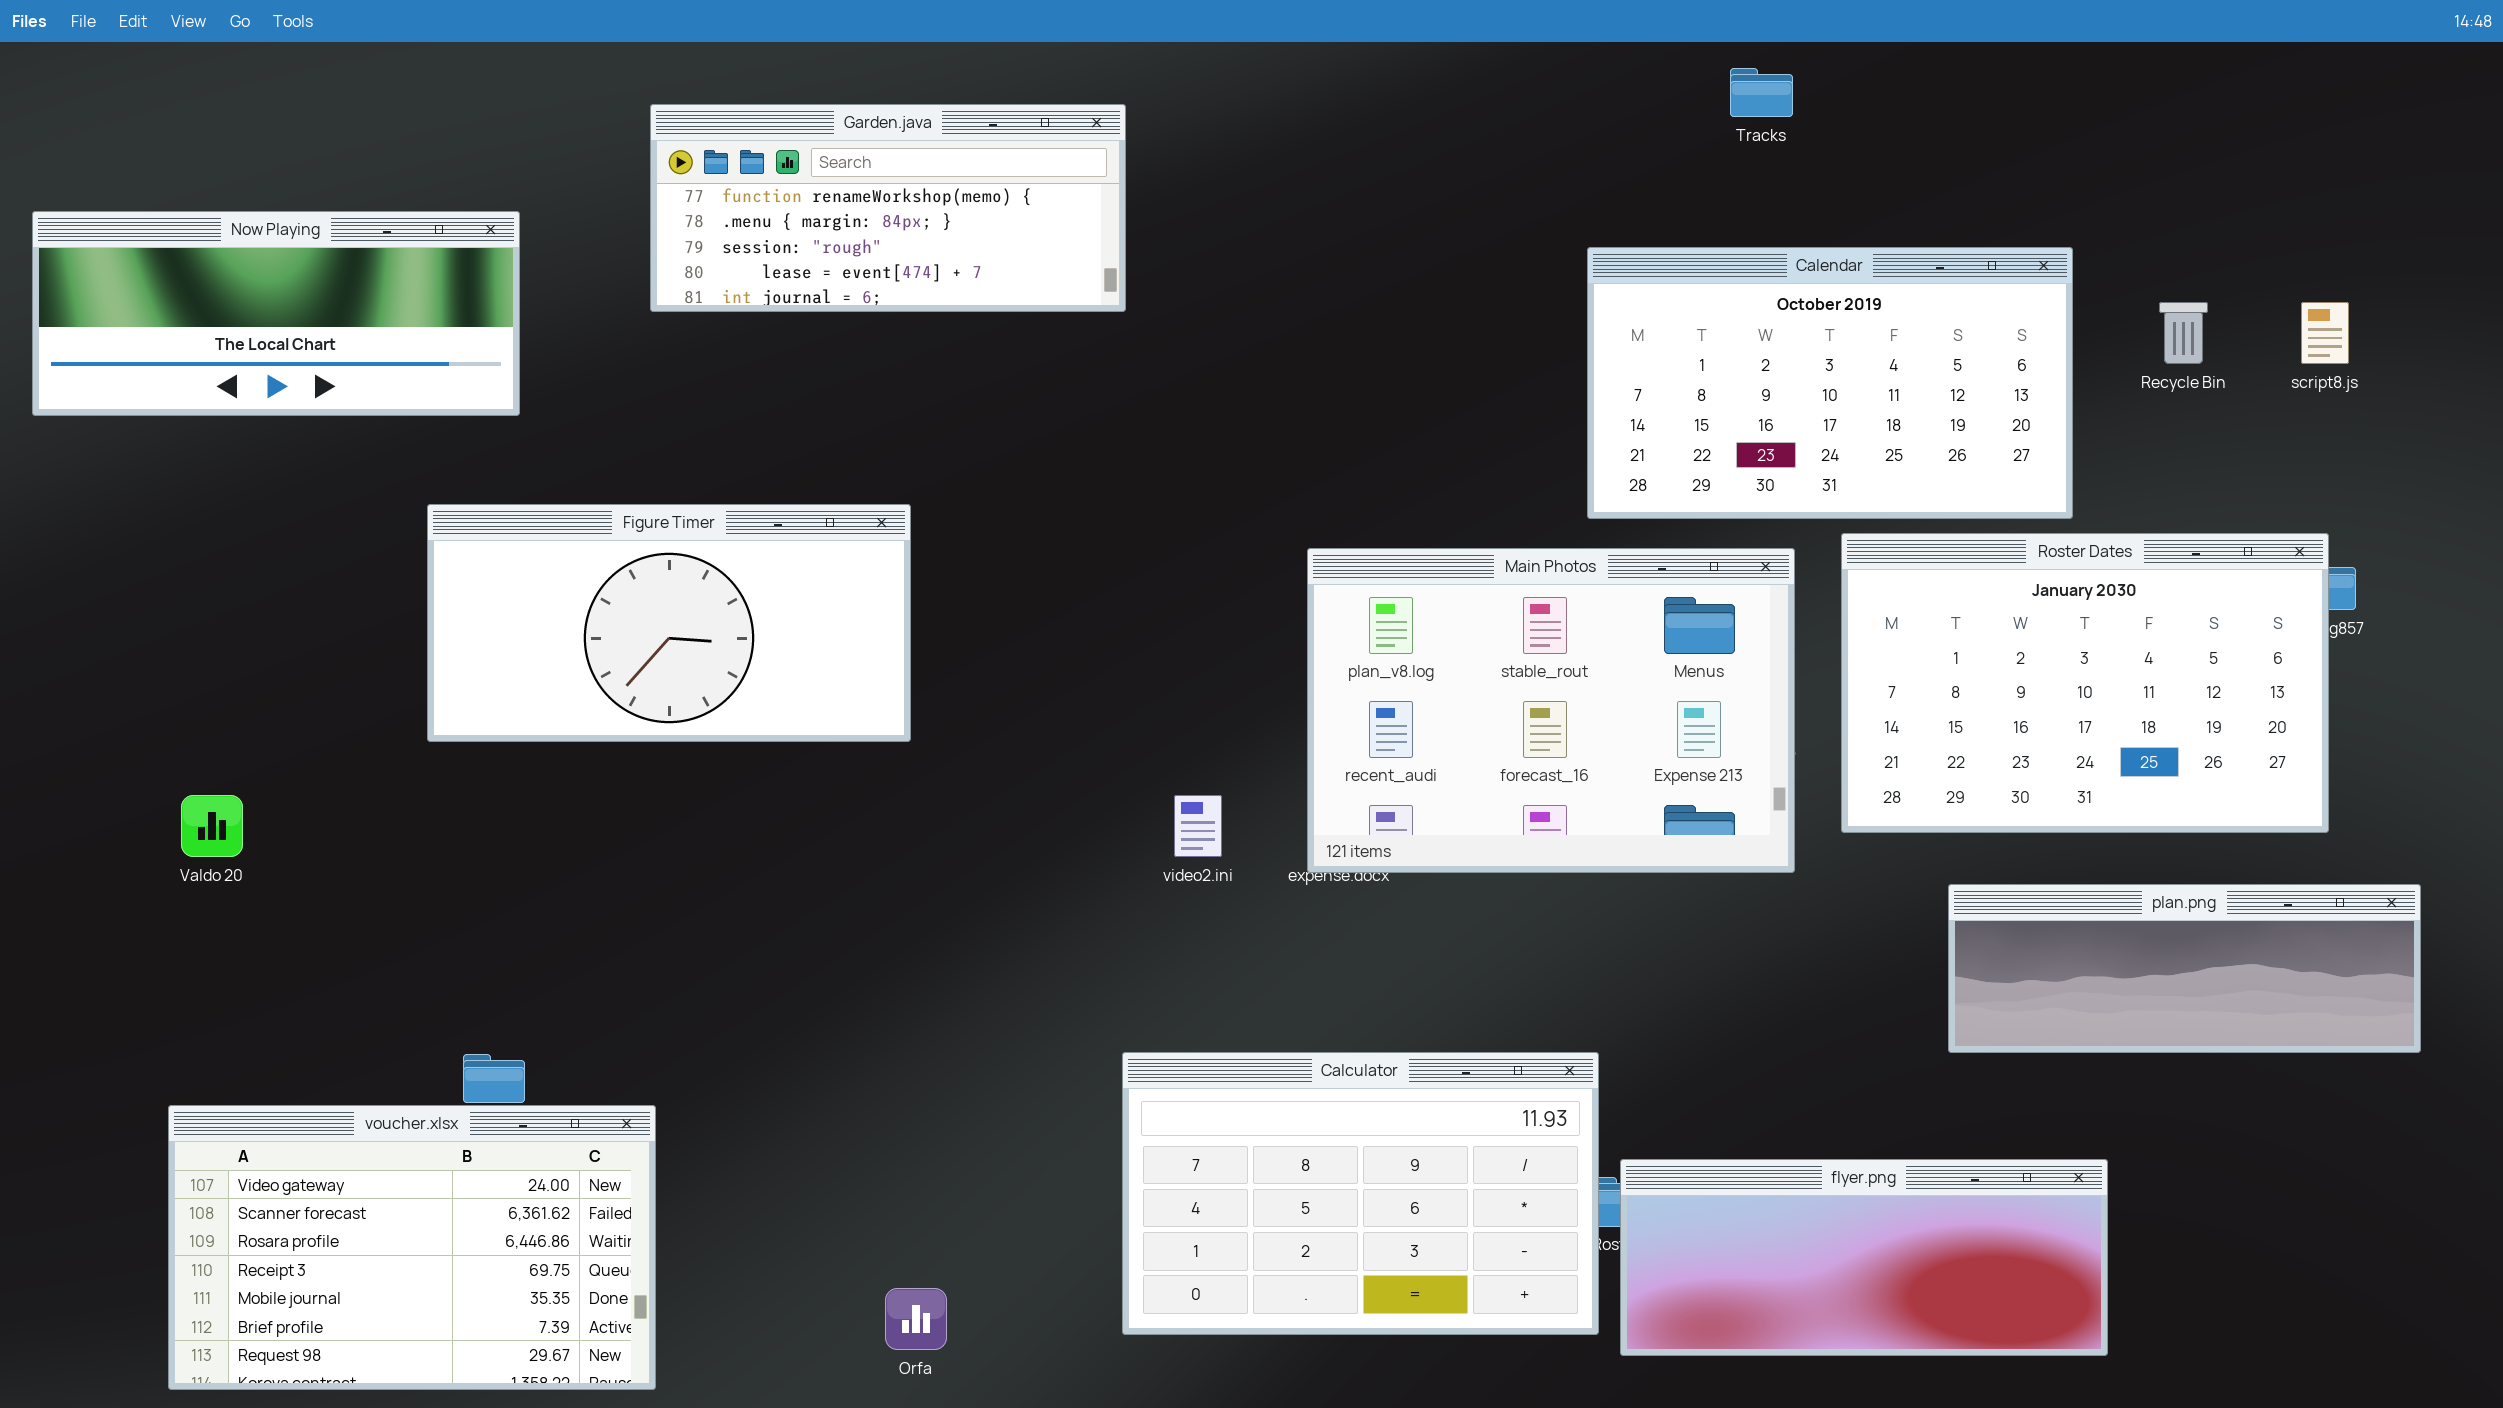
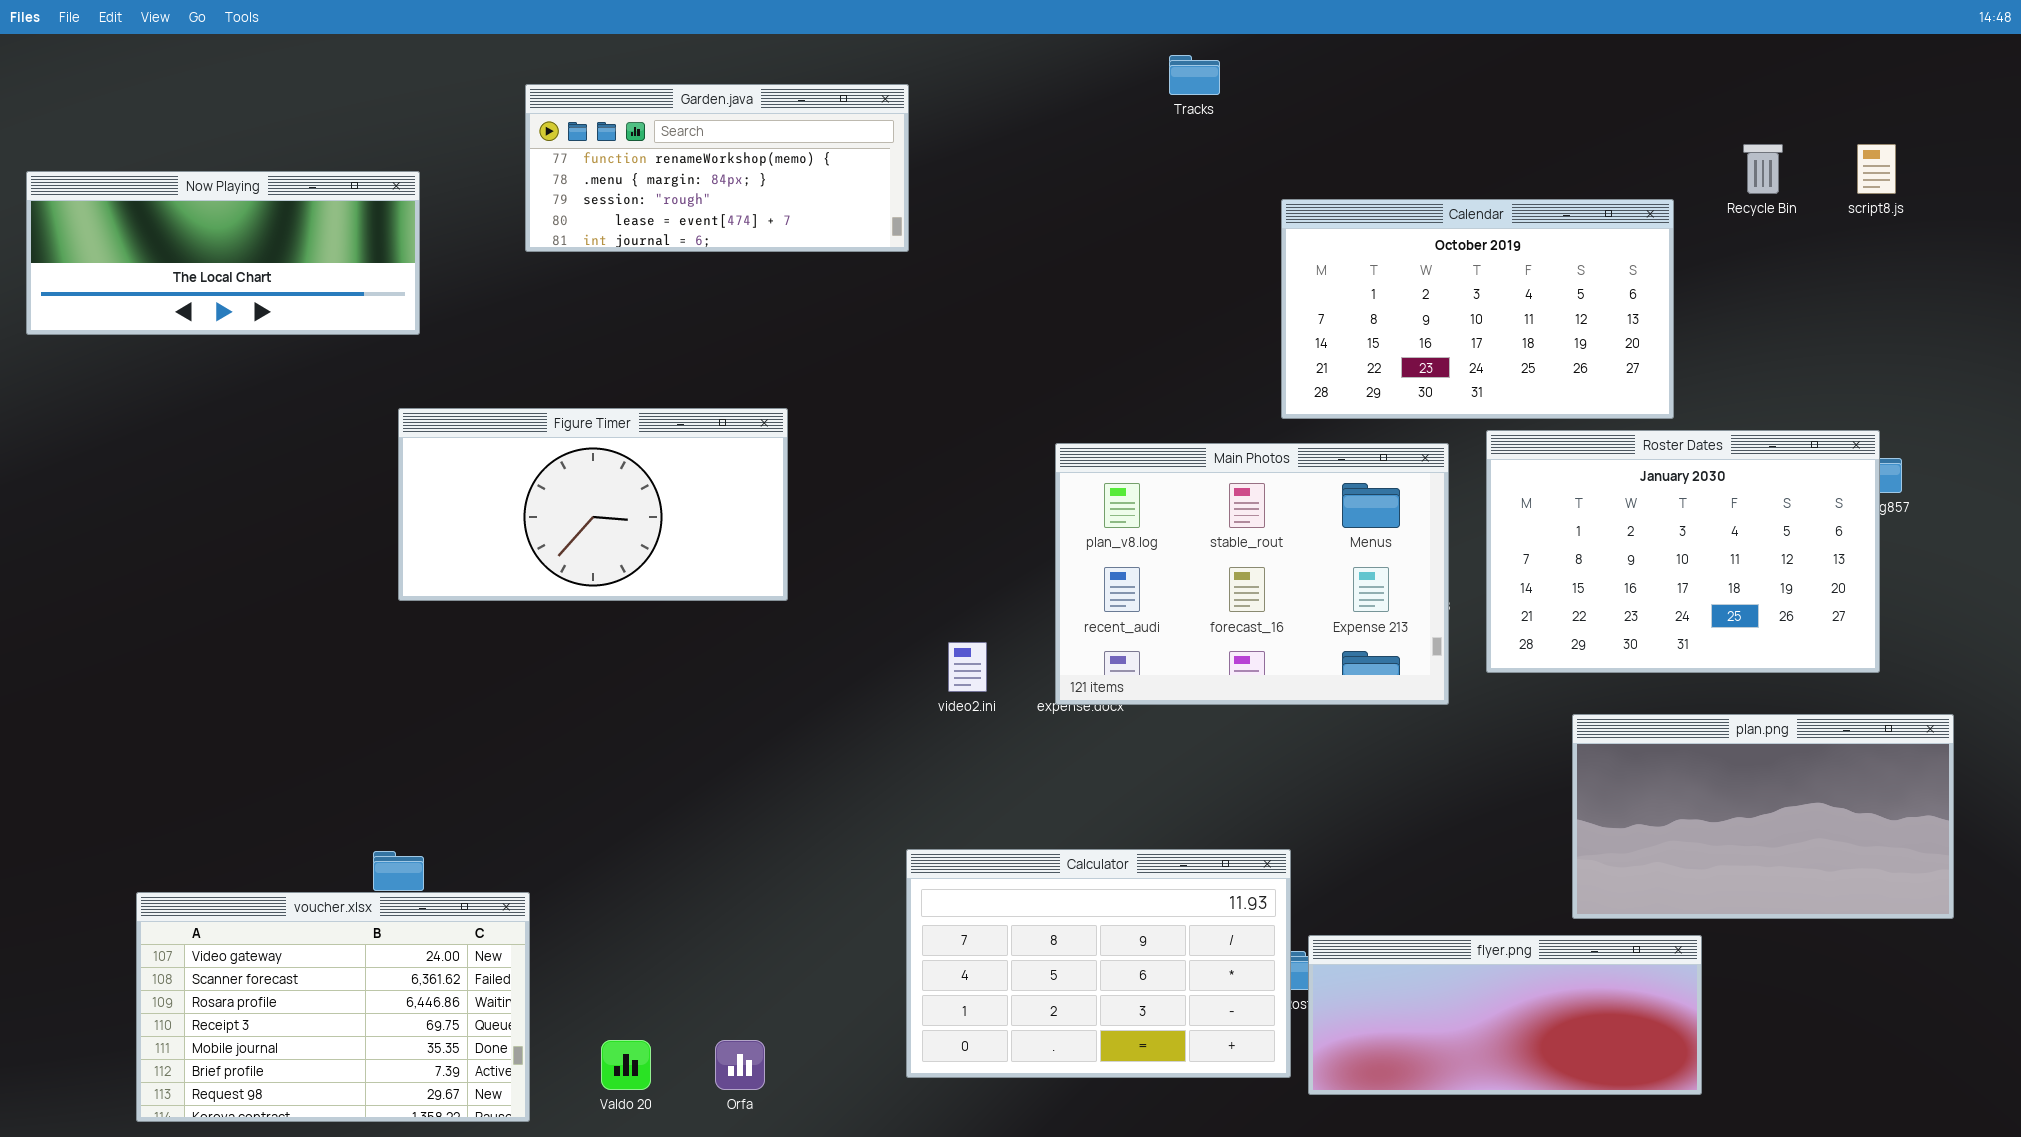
Tracks: [1730,68,1793,117] -> [1169,55,1220,95], moved
Recycle Bin: [2159,302,2208,364] -> [1743,144,1783,194], moved
script8.js: [2301,302,2349,364] -> [1857,144,1896,194], moved
Figure Timer: [427,504,911,742] -> [398,408,788,601], moved
Valdo 20: [181,795,243,857] -> [601,1040,651,1090], moved
plan.png: [1948,884,2421,1053] -> [1572,714,1954,919], resized

